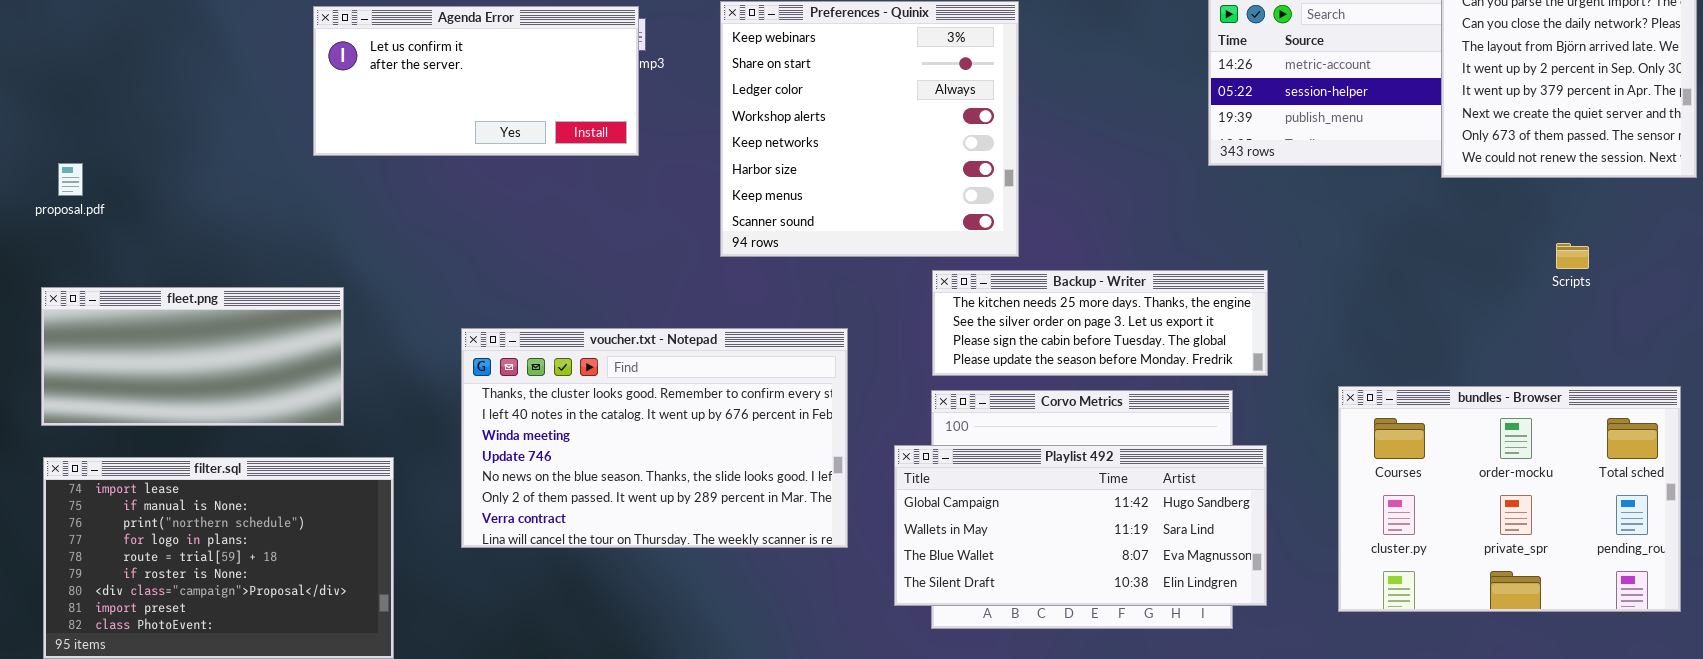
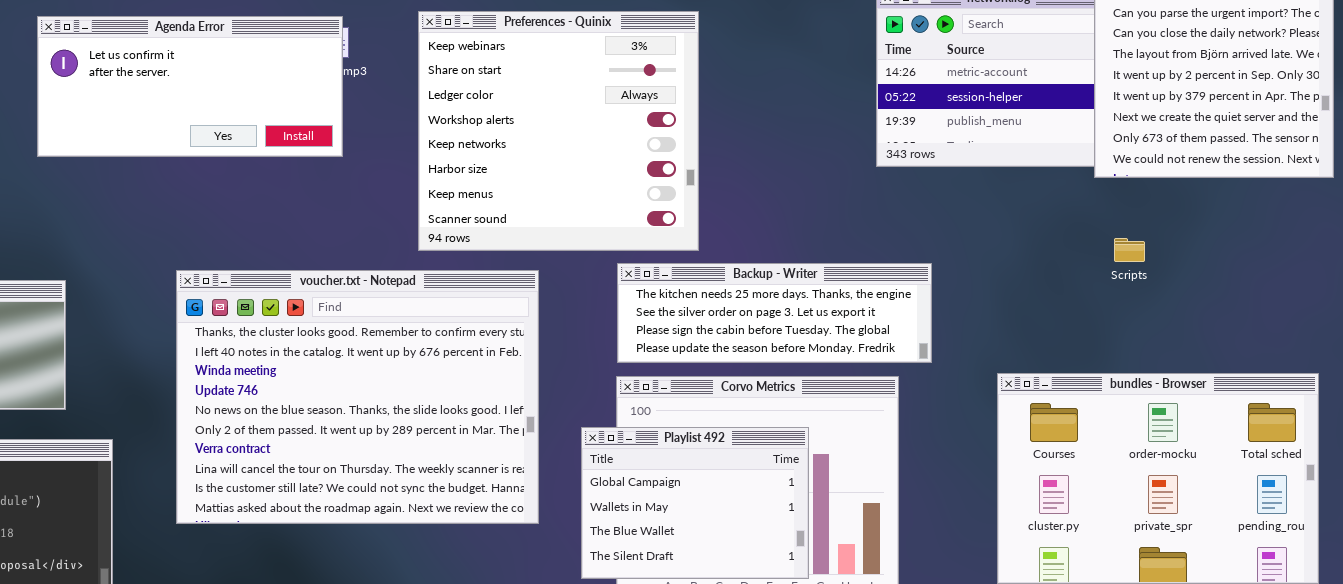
Scripts: [1556,243,1589,269] -> [1114,238,1145,262], moved
voucher.txt - Notepad: [461,328,848,548] -> [176,270,539,524], resized
Playlist 492: [894,445,1267,606] -> [581,427,809,579], resized

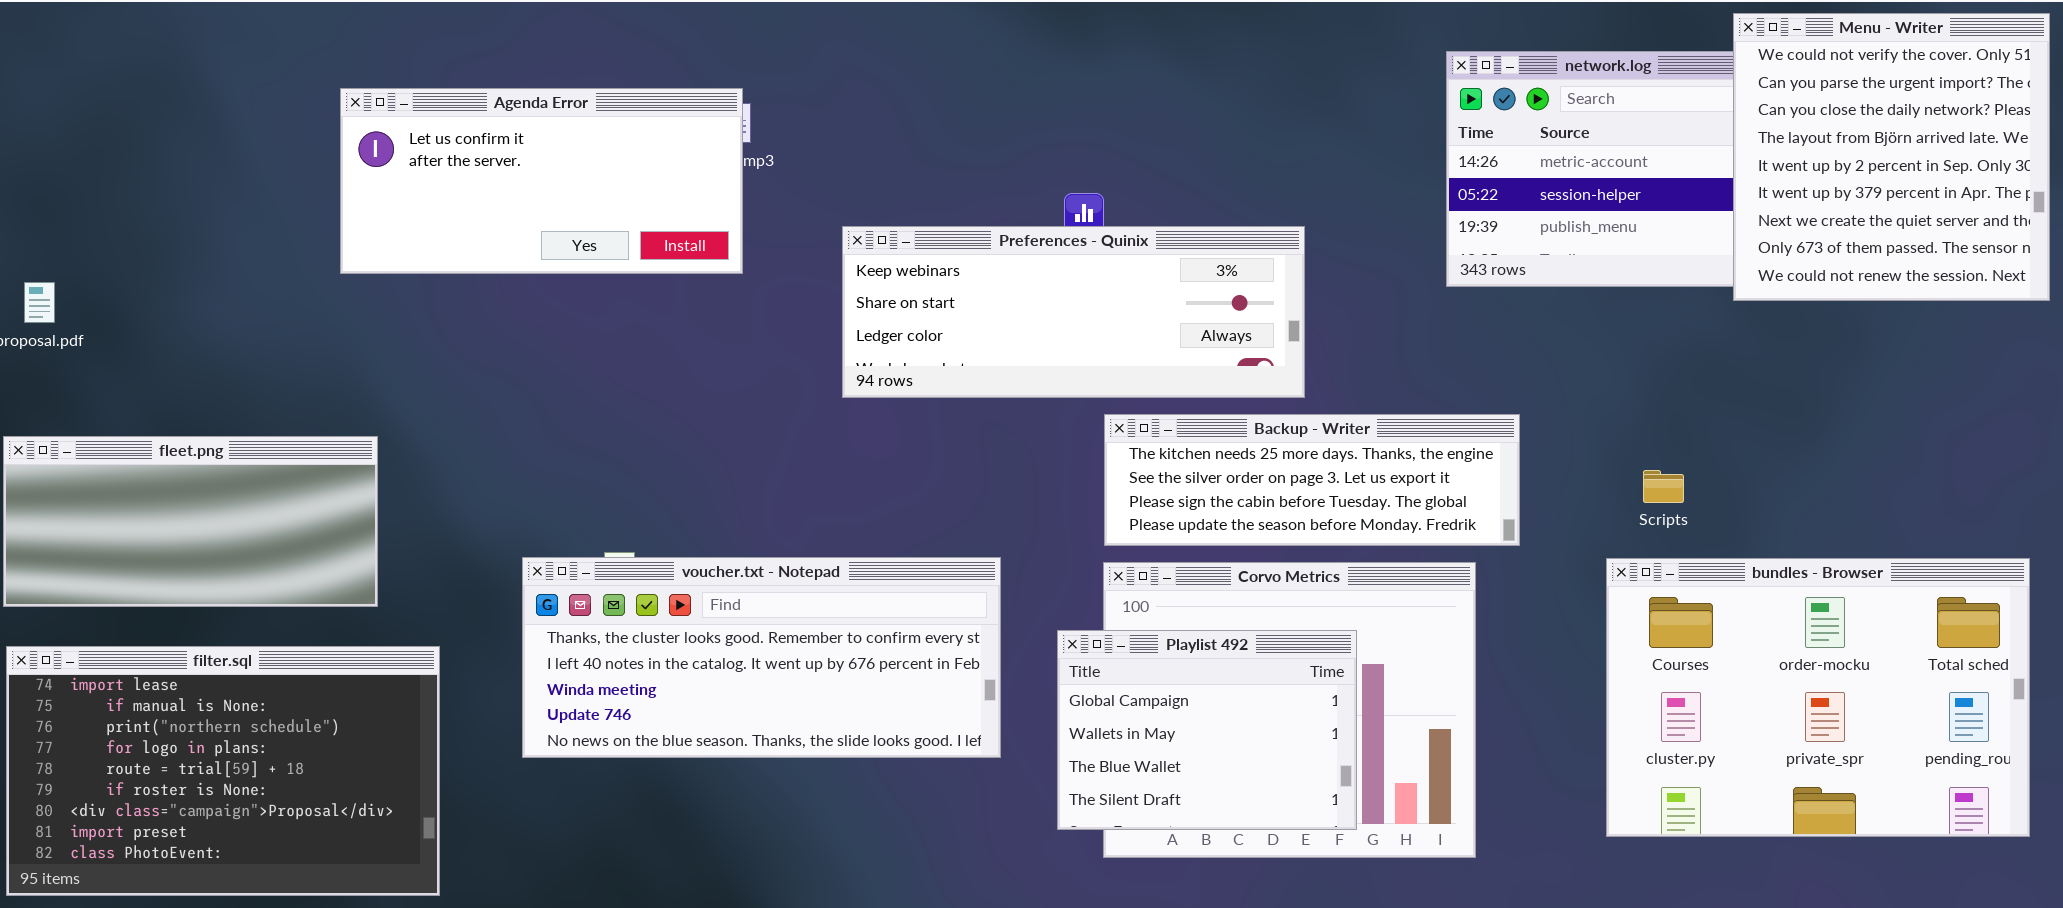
Preferences - Quinix: [418,11,699,251] -> [842,226,1305,398], resized
Scripts: [1114,238,1145,262] -> [1643,470,1684,503], moved
voucher.txt - Notepad: [176,270,539,524] -> [522,557,1001,758], resized

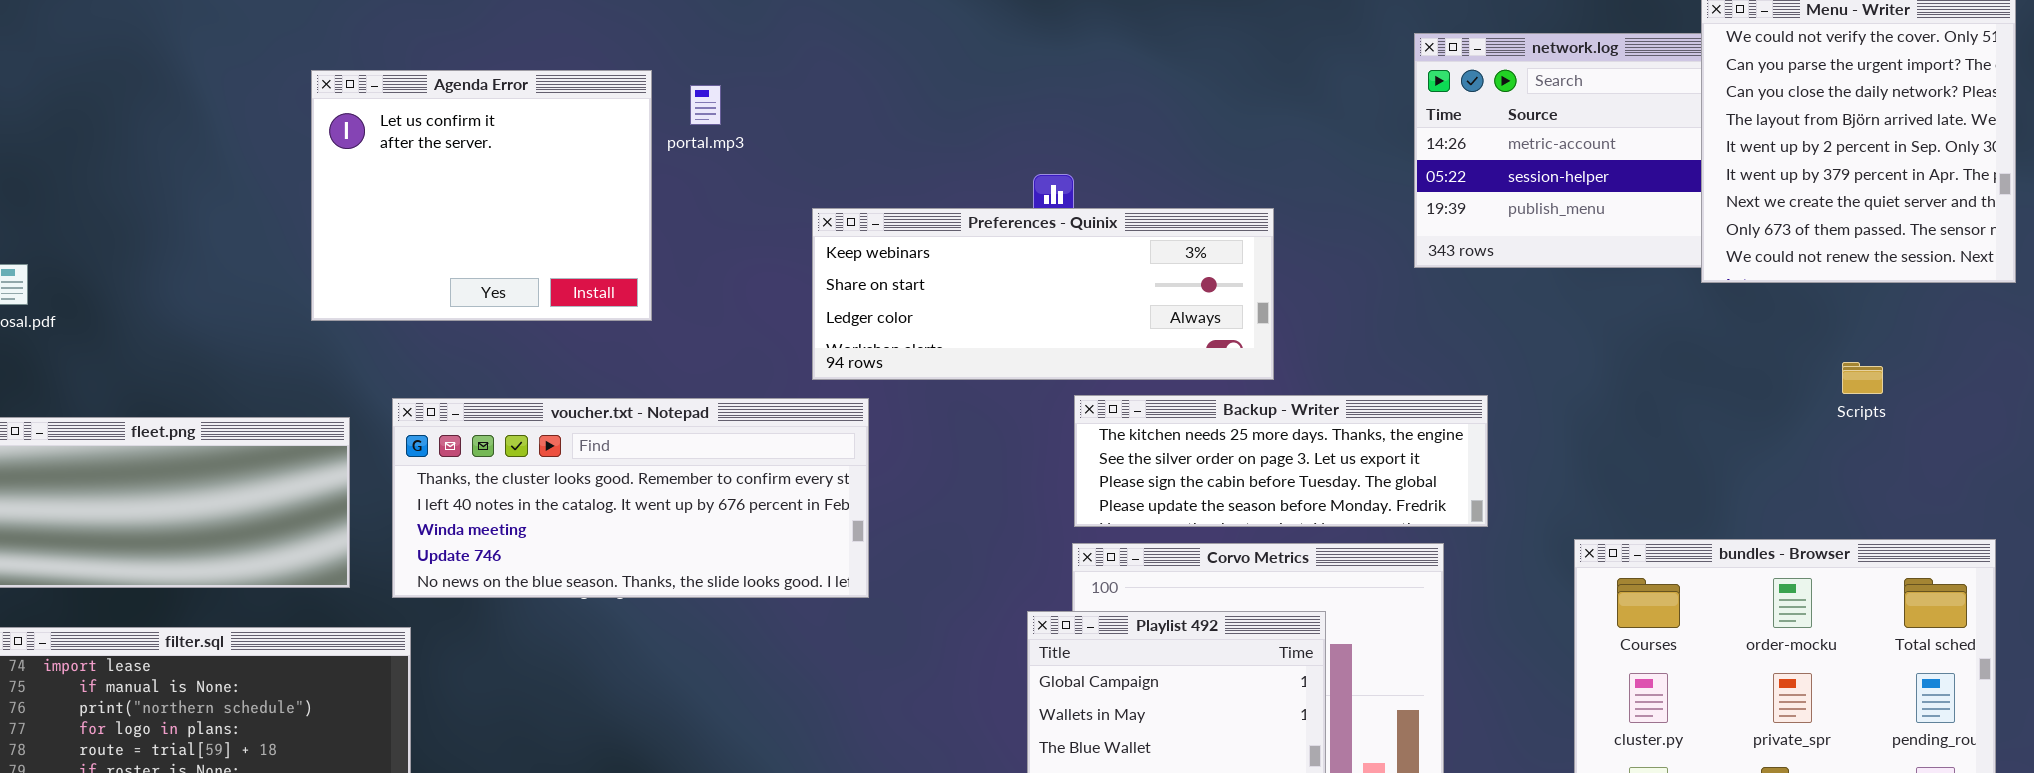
Agenda Error: [340,88,743,274] -> [311,70,652,321], resized
Scripts: [1643,470,1684,503] -> [1842,362,1883,394], moved
voucher.txt - Notepad: [522,557,1001,758] -> [392,398,869,598], moved

